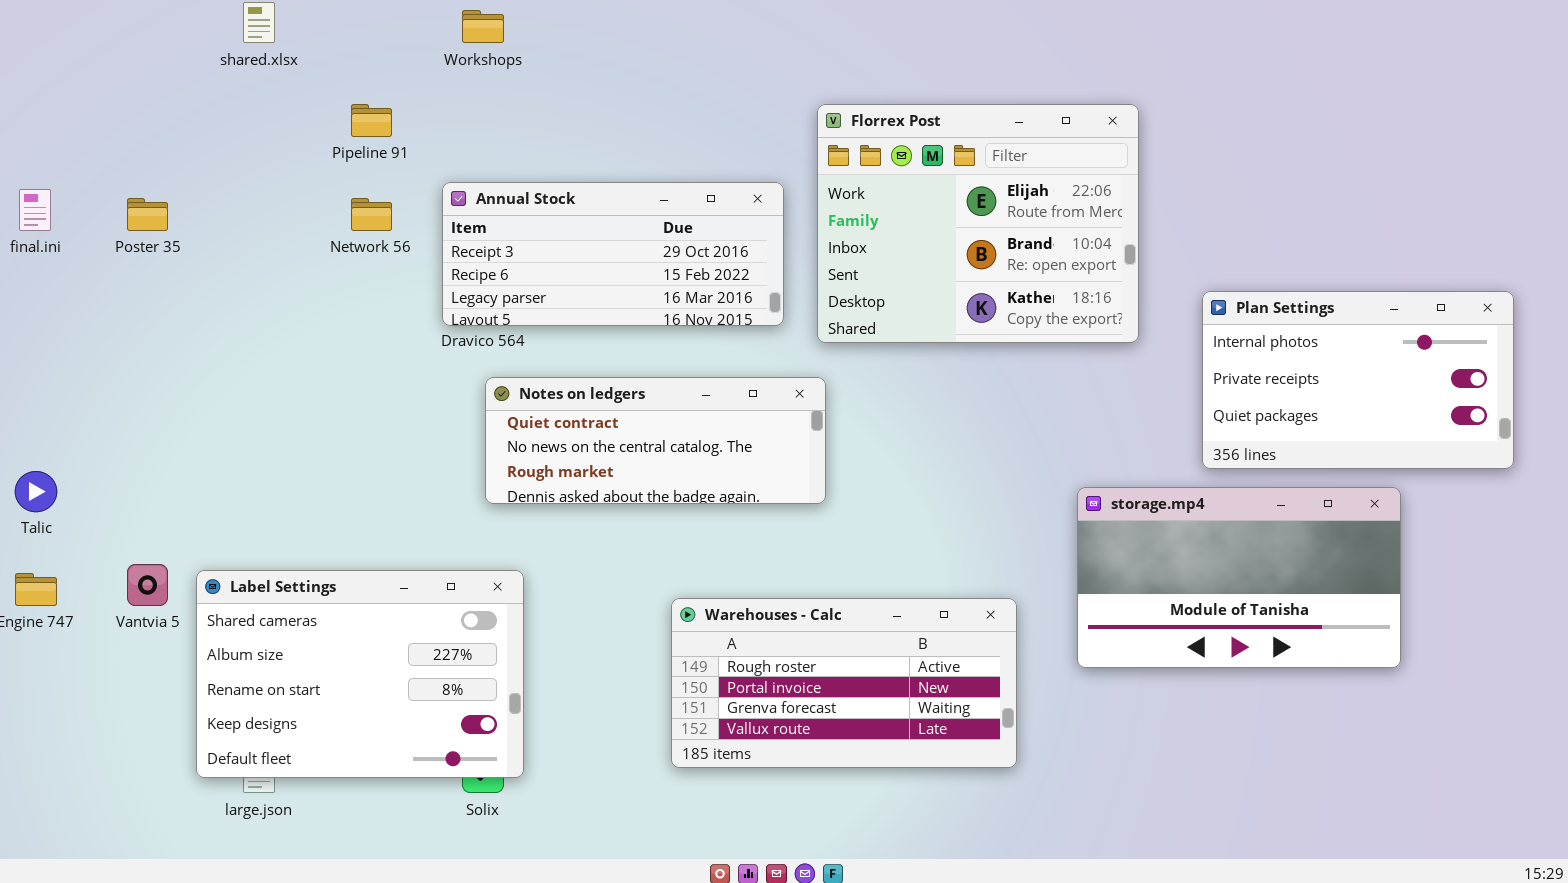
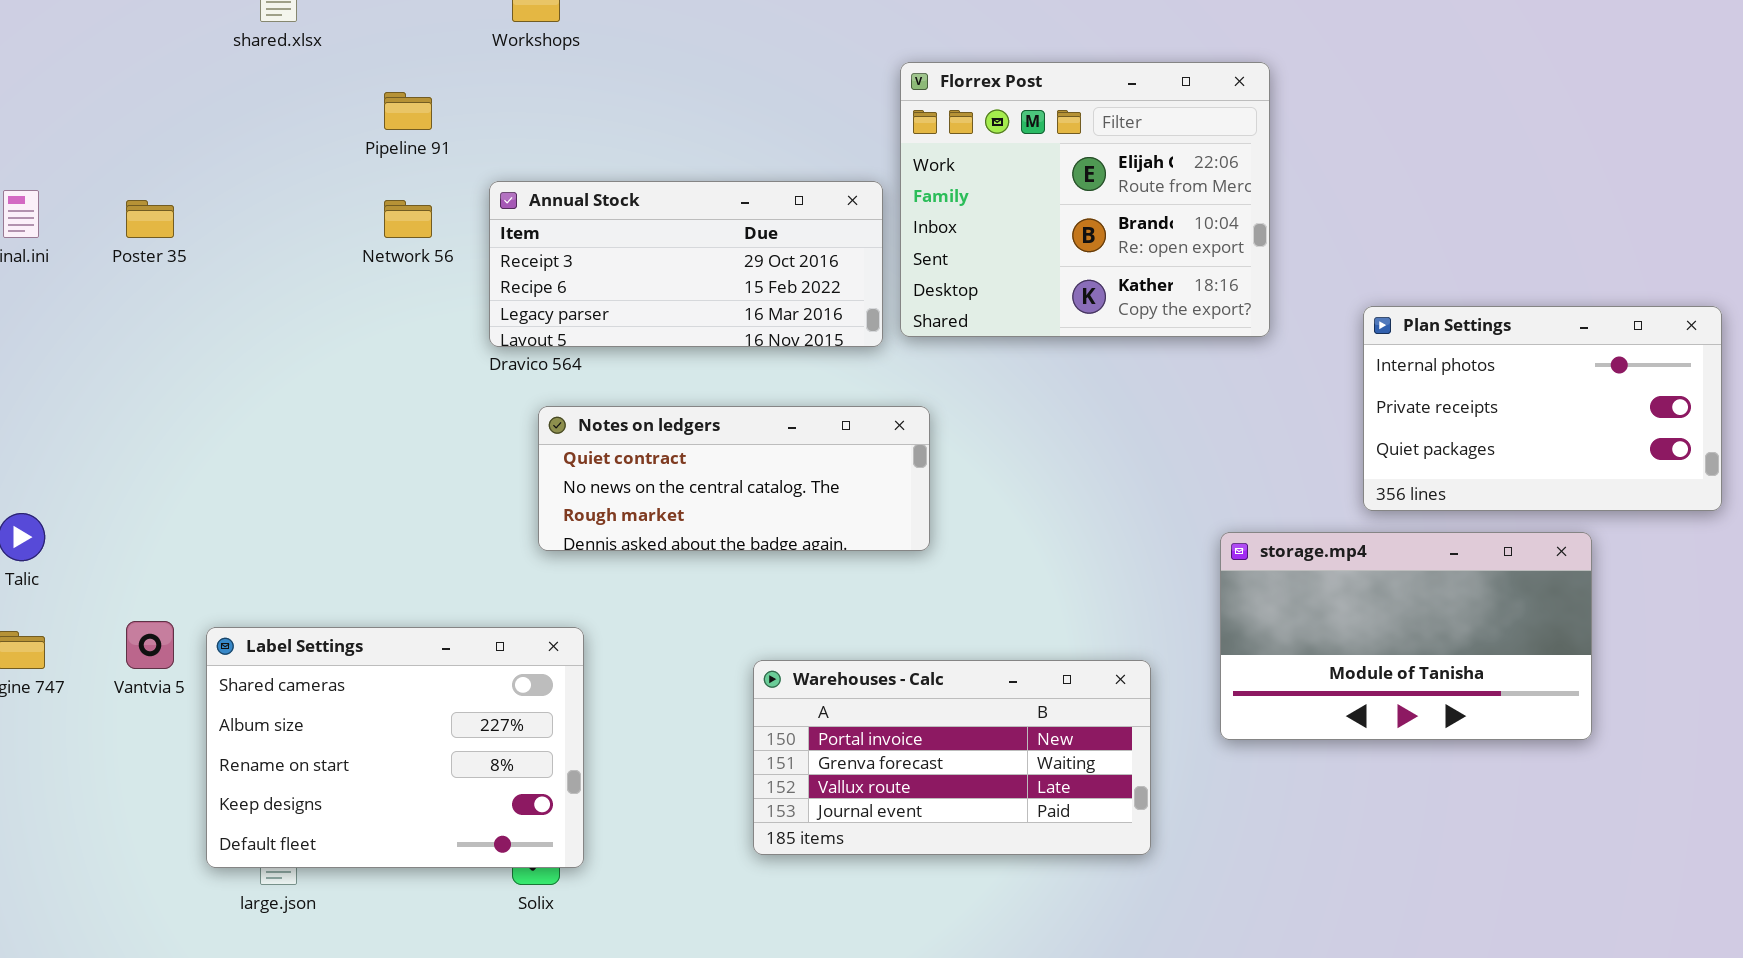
Florrex Post: [817,104,1139,343] -> [900,62,1270,337], moved
Warehouses - Calc: [671,598,1017,768] -> [753,660,1151,855], scrolled down 1 row

